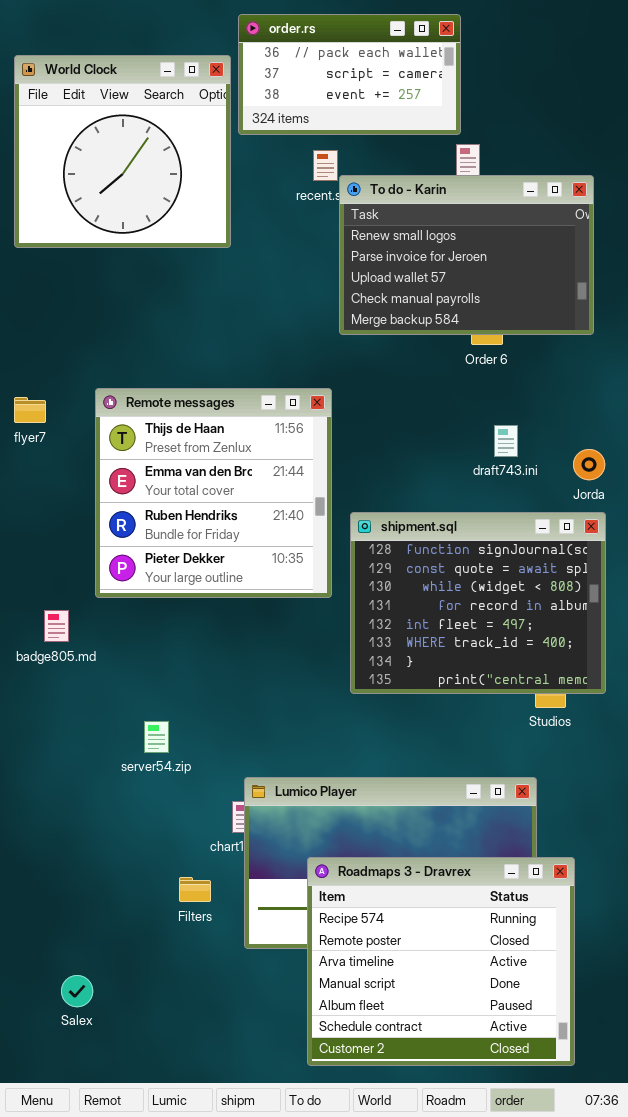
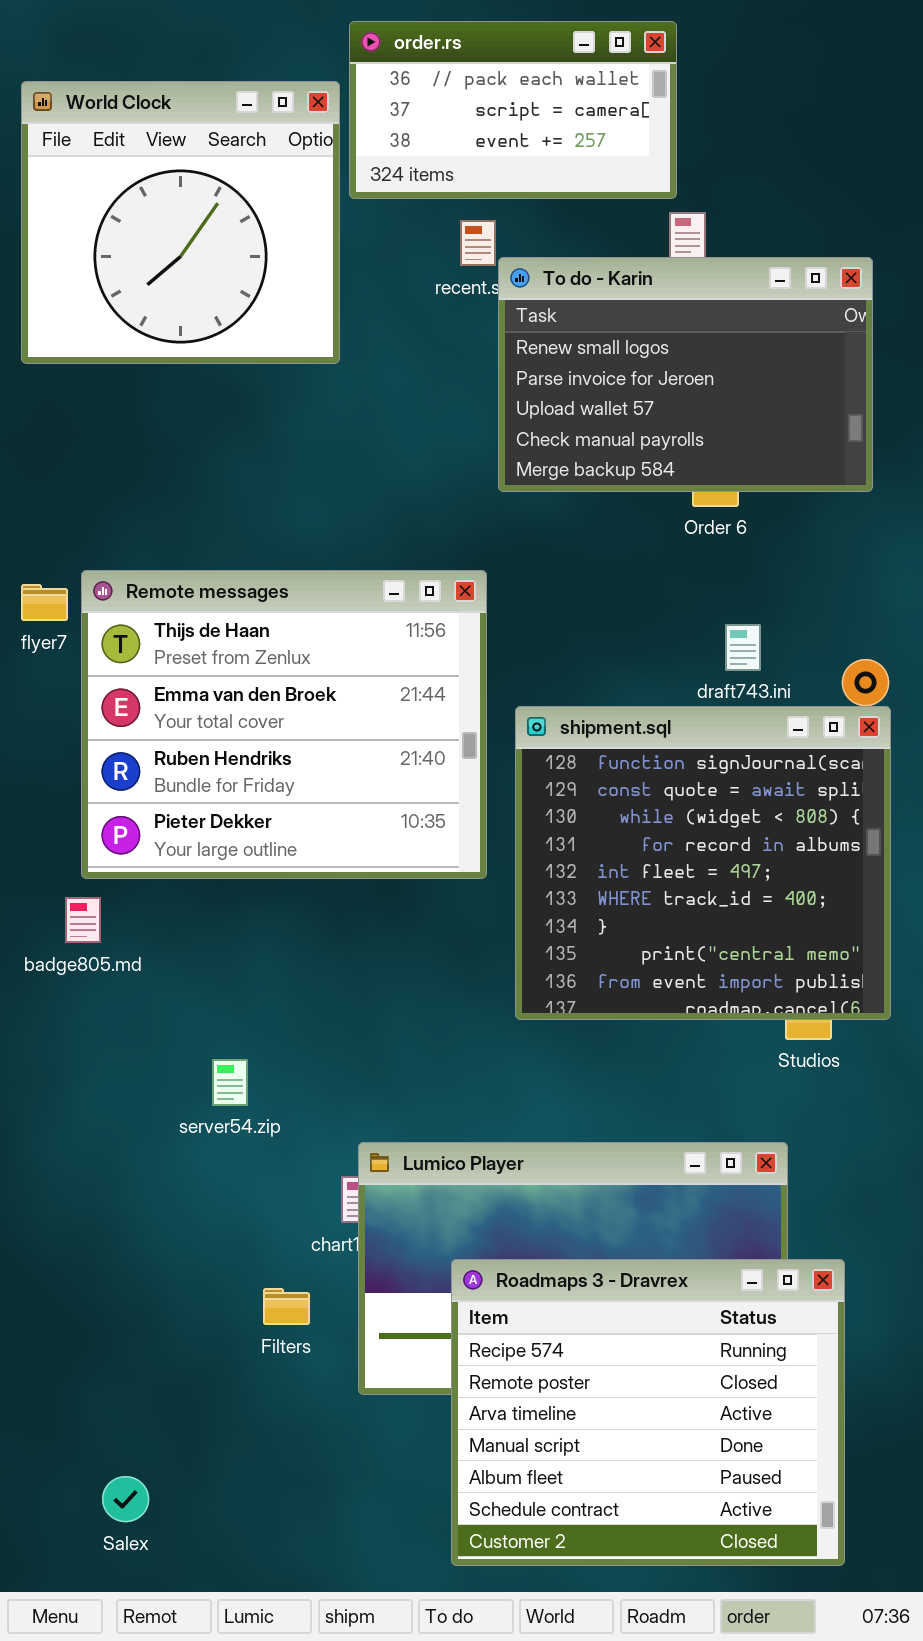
Remote messages: [95,388,332,598] -> [81,570,487,879], resized
shipment.sql: [350,512,606,694] -> [515,706,891,1020], resized
Salex: [61,975,93,1007] -> [102,1476,149,1522], moved

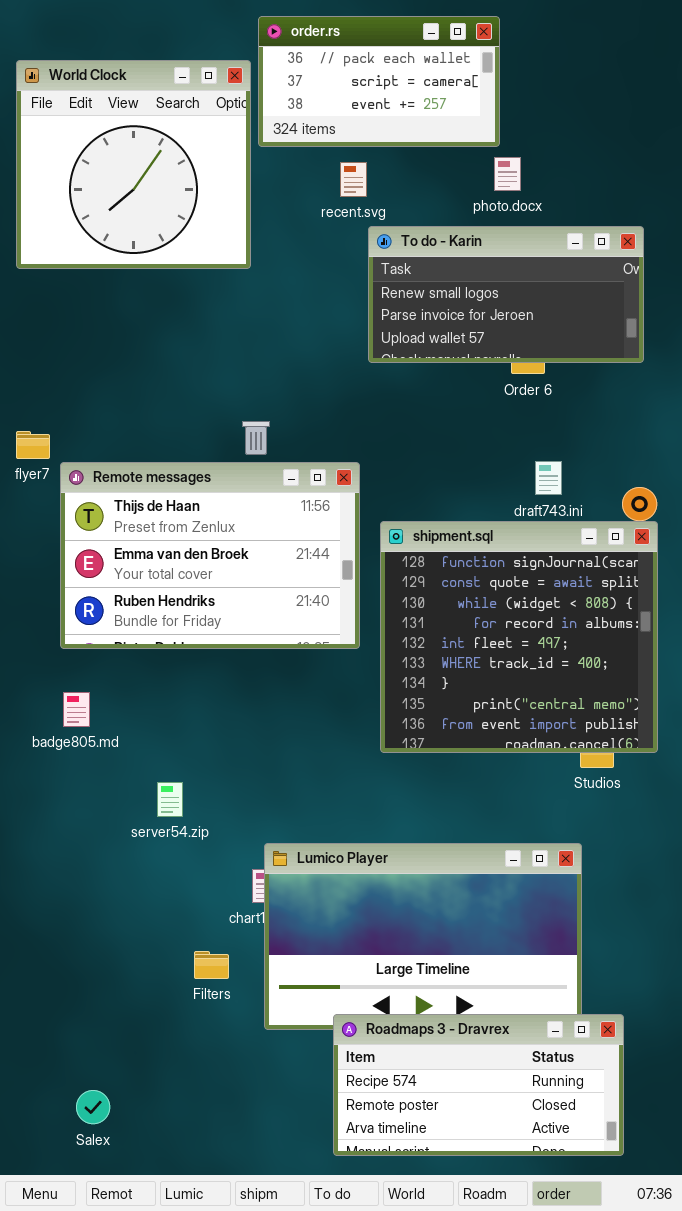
To do - Karin: [498,257,873,492] -> [368,226,644,363], resized
Remote messages: [81,570,487,879] -> [60,462,360,649], resized
badge805.md: [65,897,101,943] -> [63,692,90,727], moved
Roadmaps 3 - Dravrex: [451,1259,845,1566] -> [333,1014,624,1156], resized

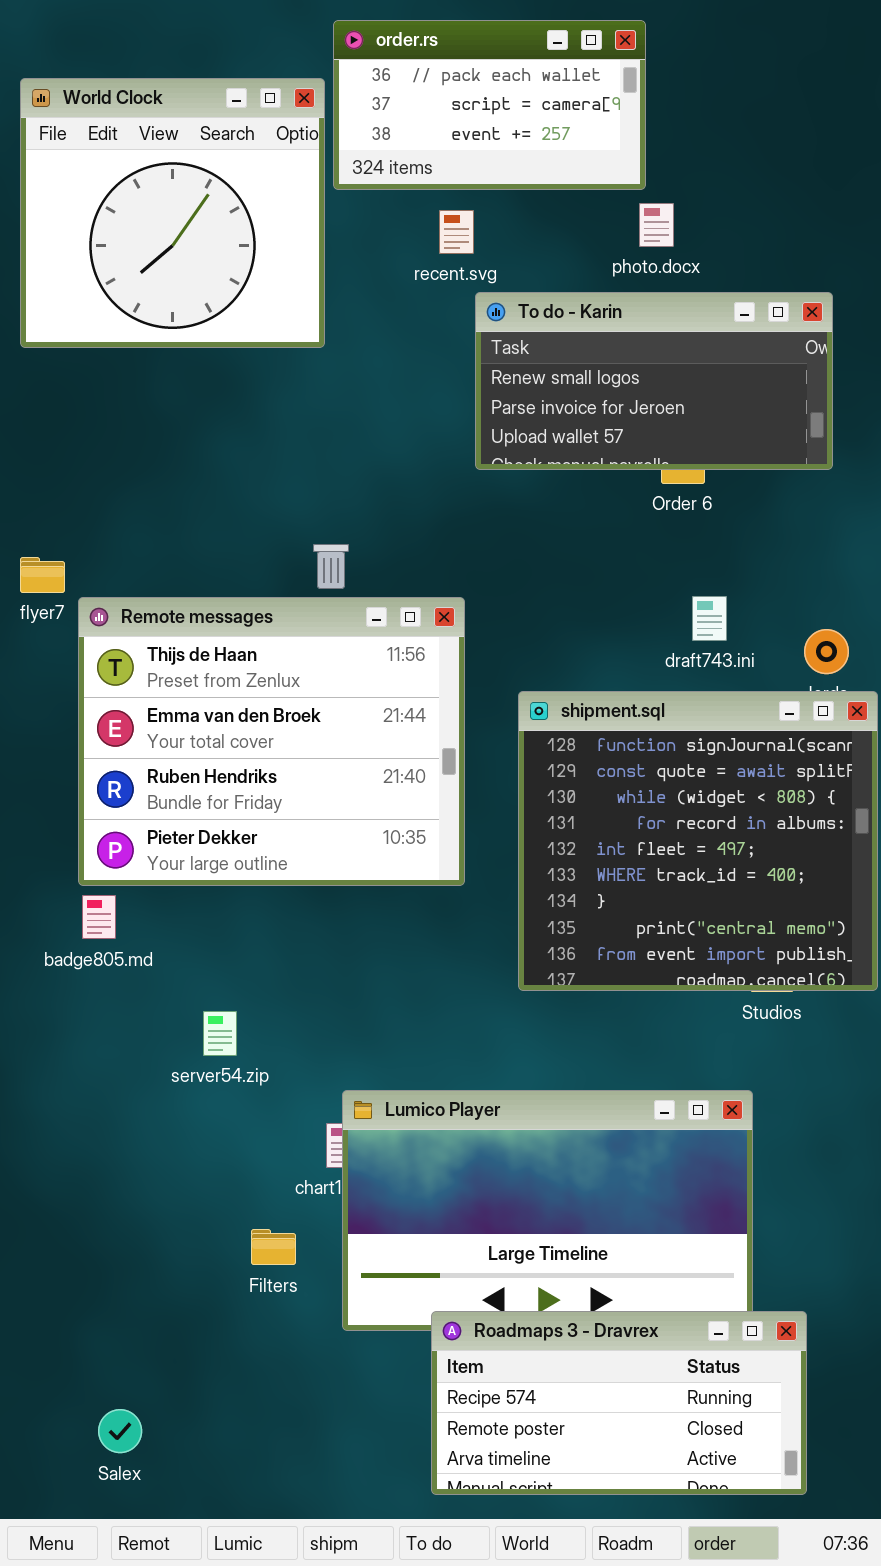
Remote messages: [60,462,360,649] -> [78,597,465,886], resized
shipment.sql: [380,521,658,753] -> [518,691,878,991], moved

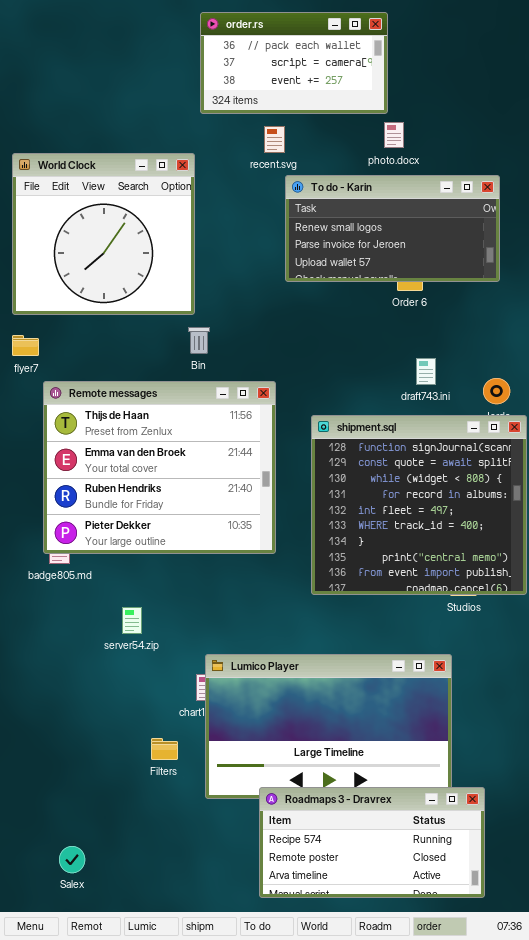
World Clock: [20,78,325,348] -> [12,153,195,315], moved
Remote messages: [78,597,465,886] -> [43,381,276,554], moved

